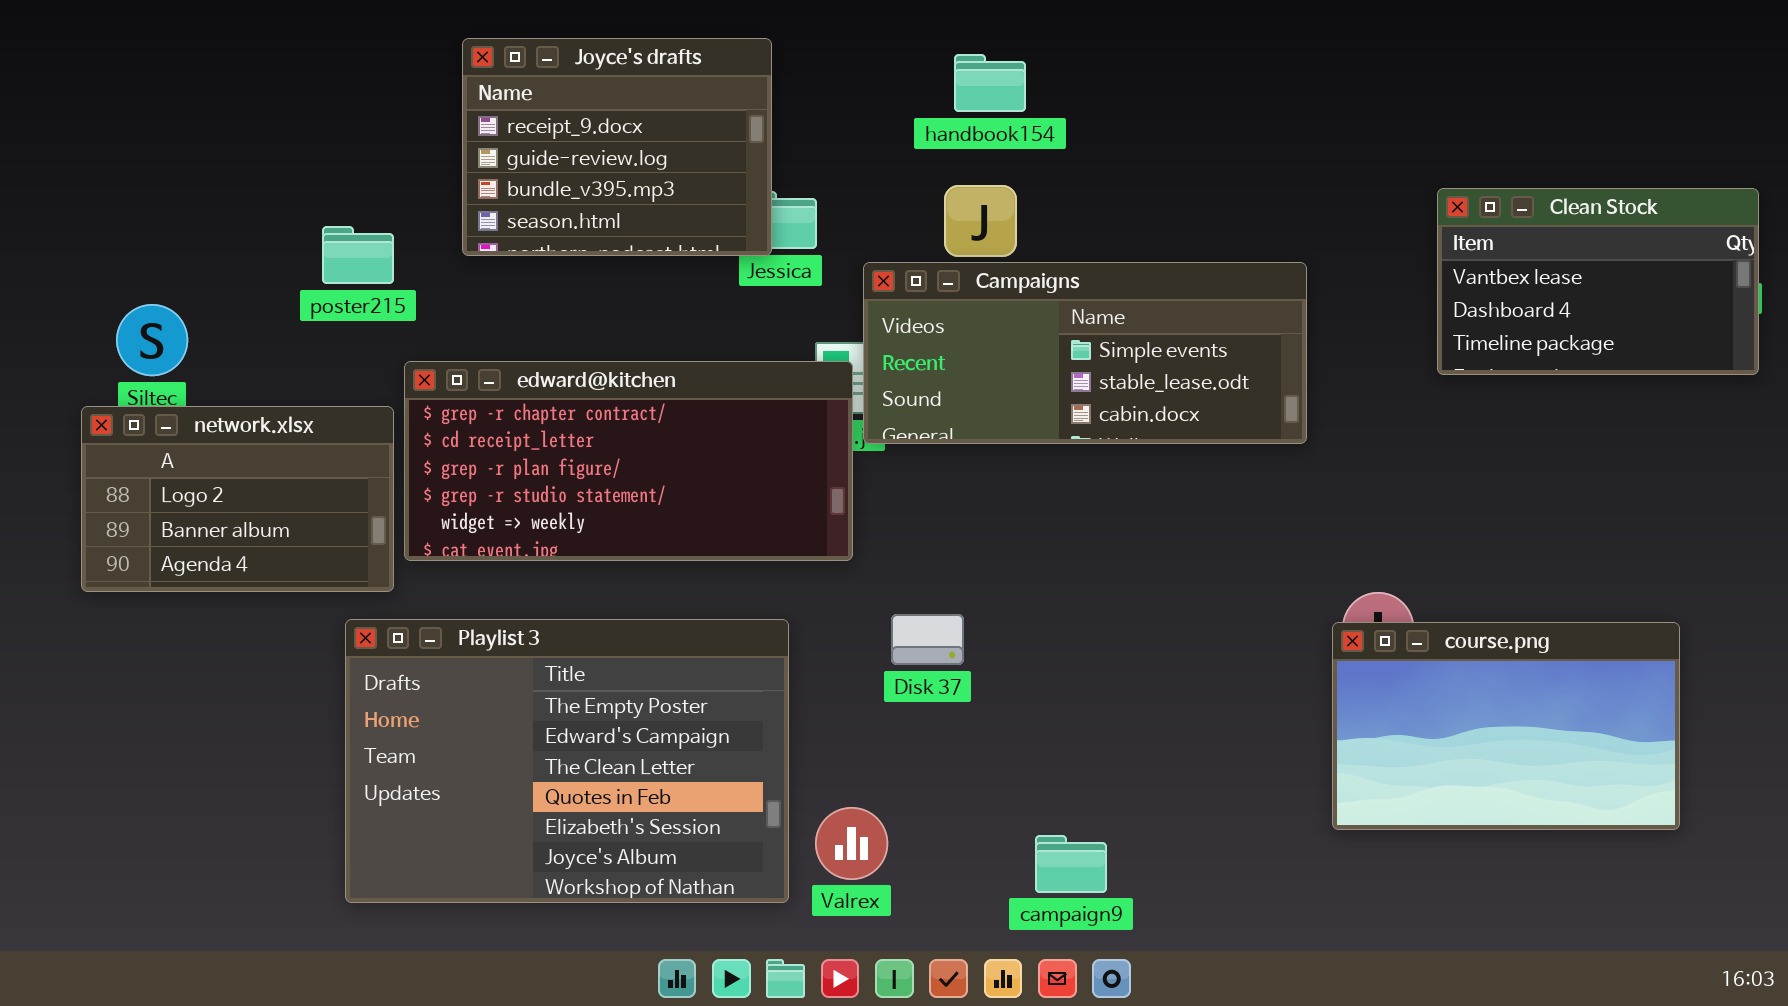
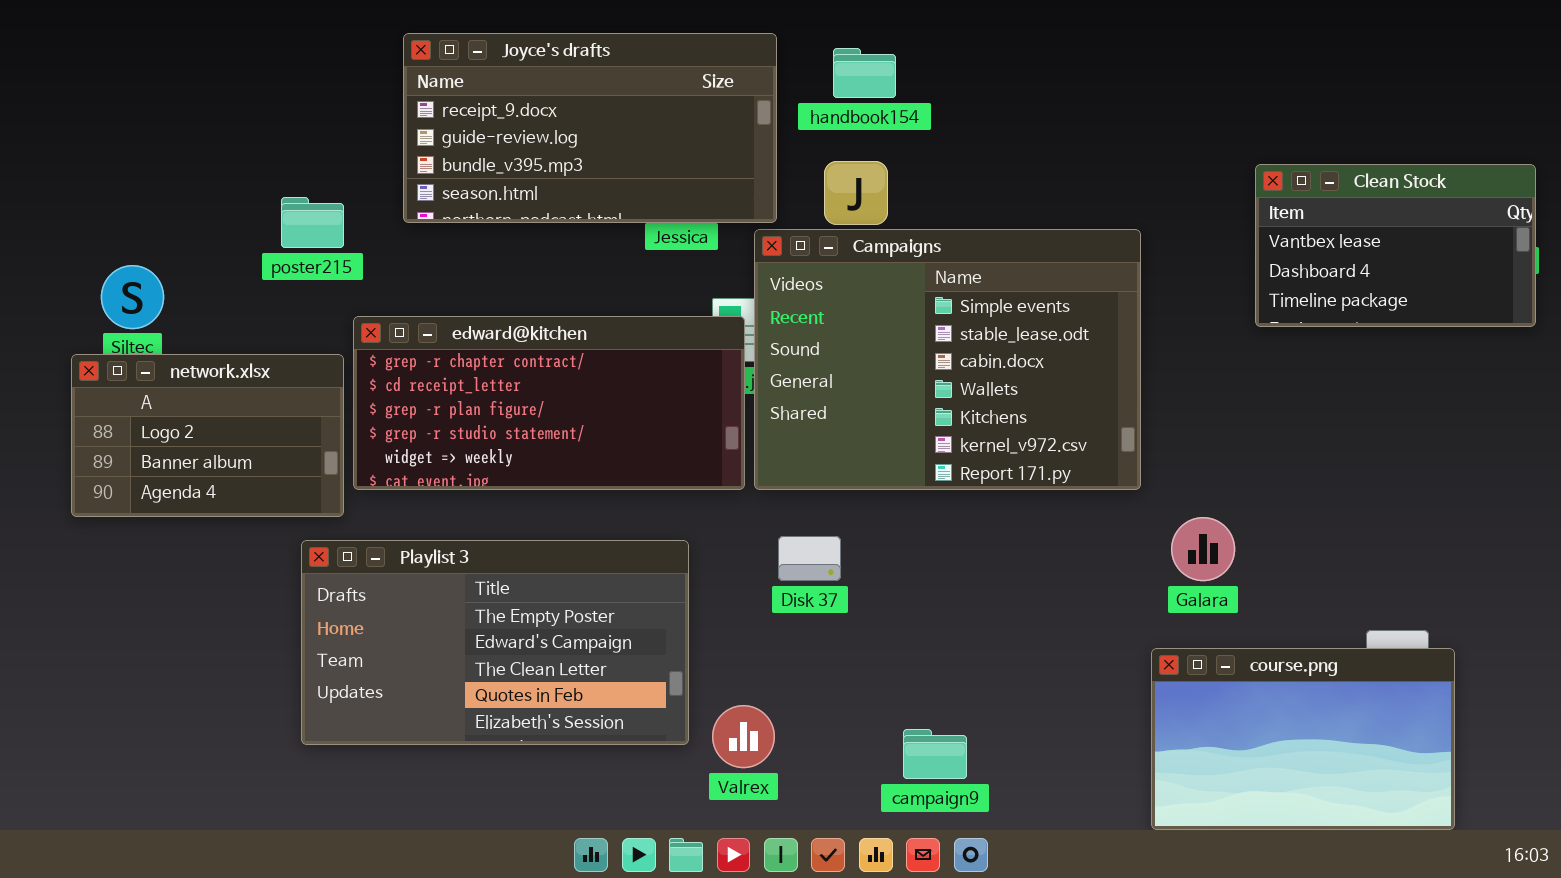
Joyce's drafts: [462,38,772,256] -> [403,33,777,223], resized
Campaigns: [863,262,1307,444] -> [754,229,1141,490], resized
Playlist 3: [345,619,789,903] -> [301,540,689,745], resized
course.png: [1332,622,1680,830] -> [1151,648,1455,830], moved

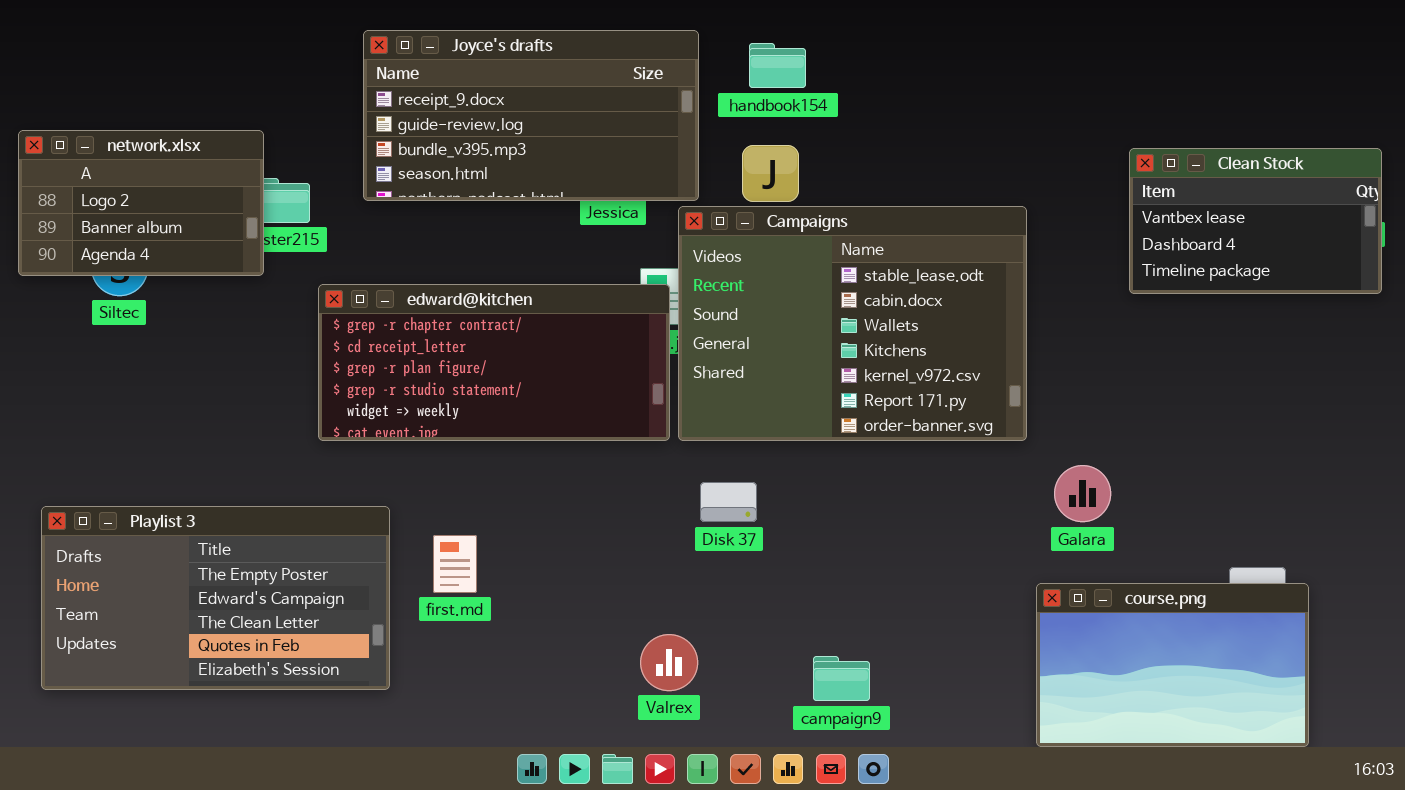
Campaigns: [754,229,1141,490] -> [678,206,1027,441], scrolled down 1 row
network.xlsx: [71,354,344,517] -> [18,130,264,276], moved
Playlist 3: [301,540,689,745] -> [41,506,390,690], moved

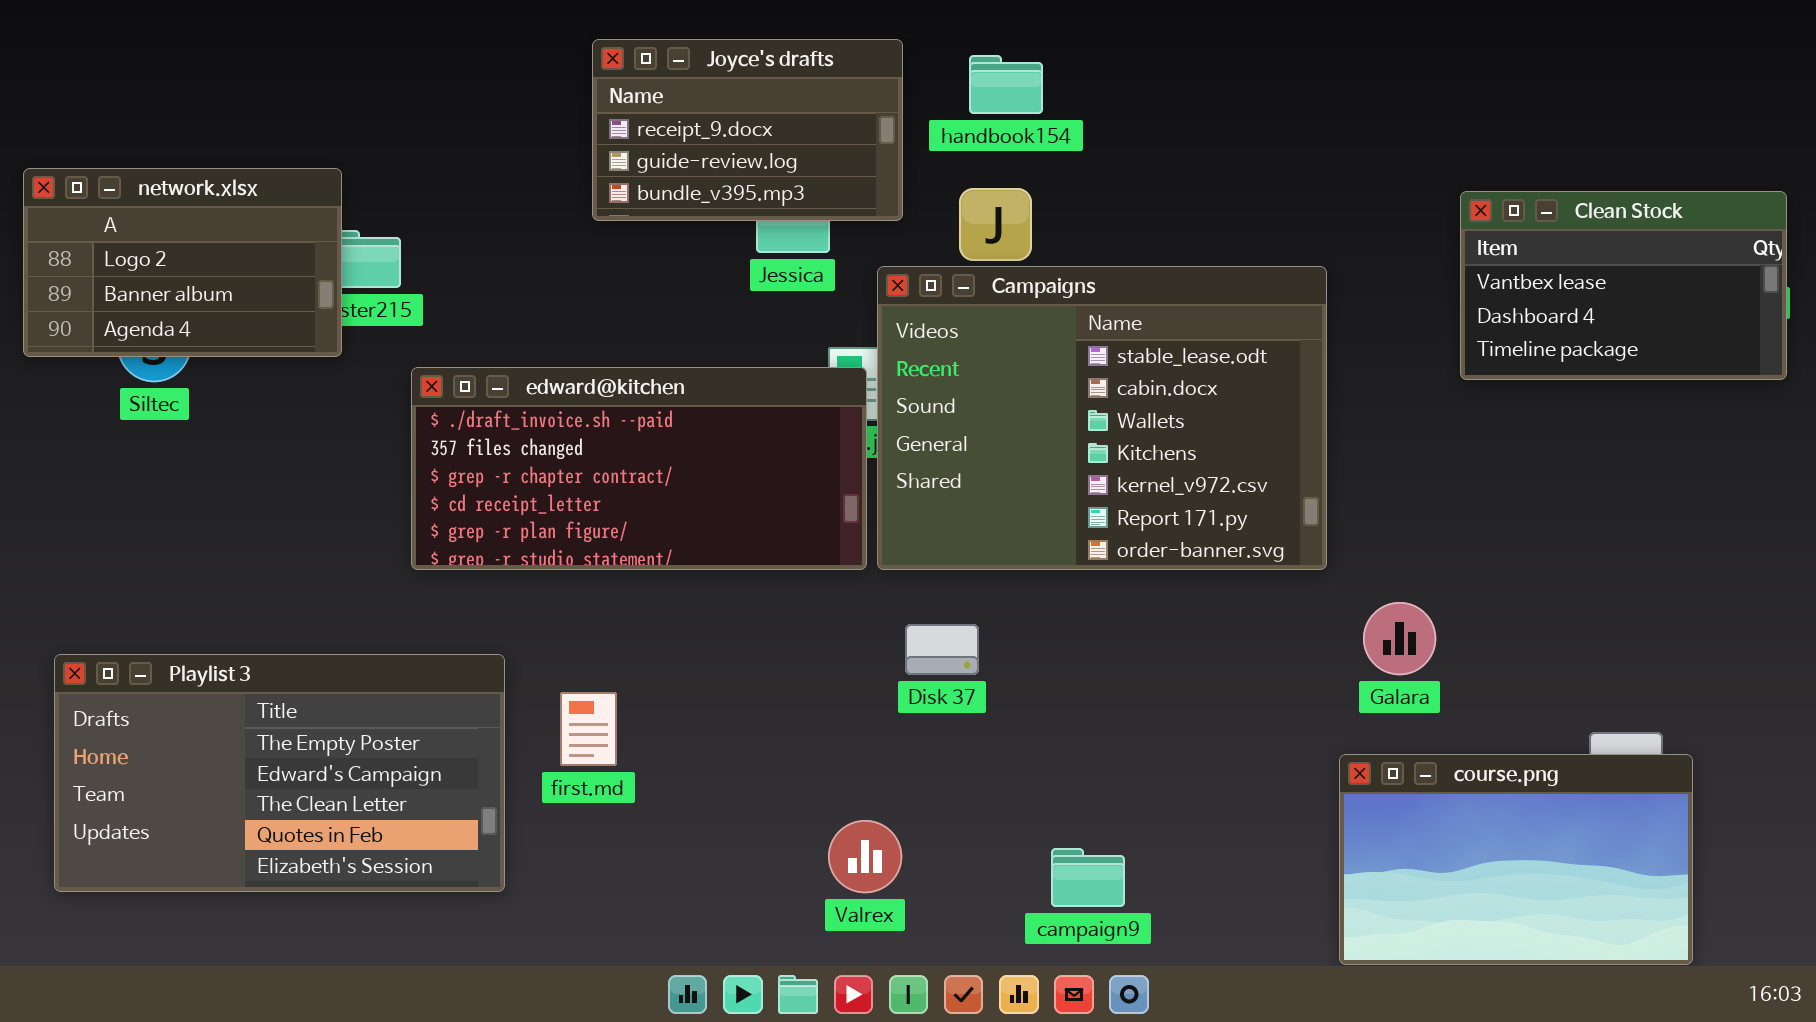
Joyce's drafts: [363,30,699,201] -> [592,39,903,221], resized
edward@kitchen: [318,284,670,441] -> [411,367,867,570], scrolled up 2 rows

